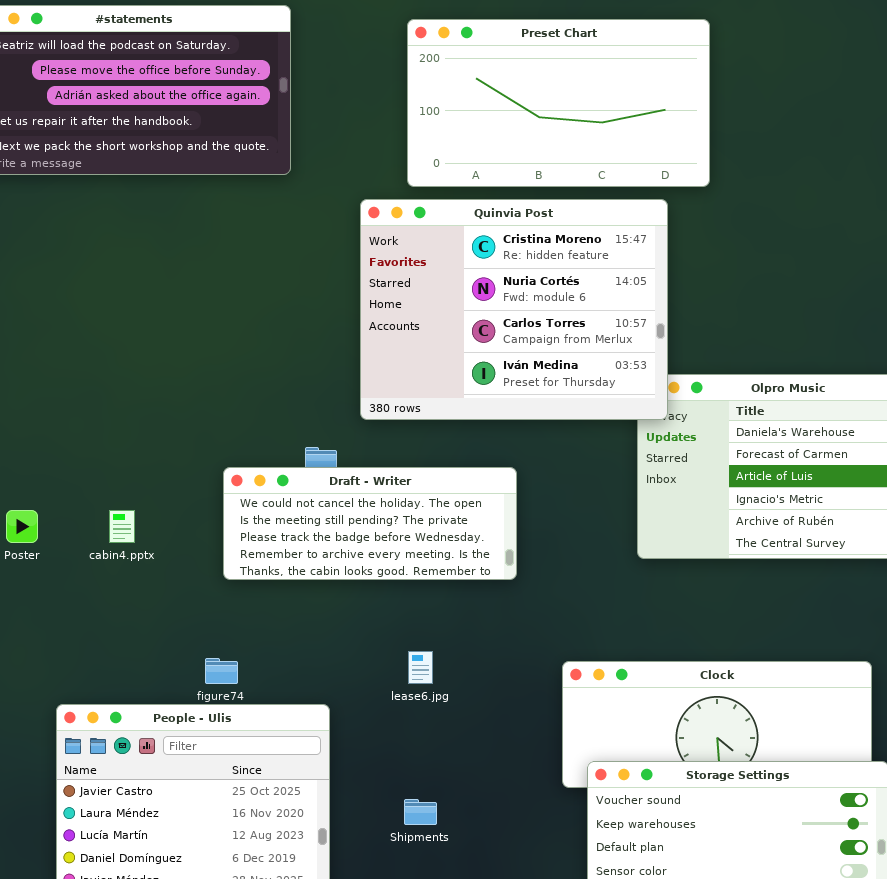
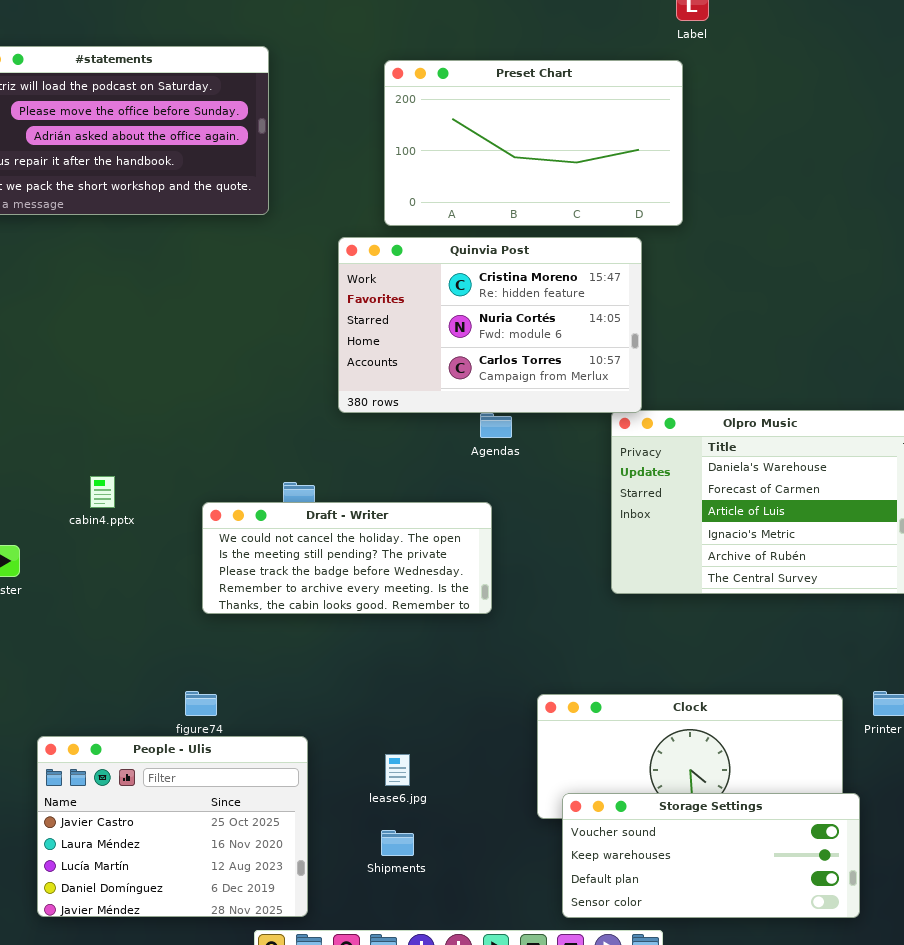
Quinvia Post: [360,199,668,420] -> [338,237,642,413], resized
cabin4.pptx: [109,510,135,543] -> [90,476,115,508], moved
lease6.jpg: [408,651,433,684] -> [385,754,410,786], moved

